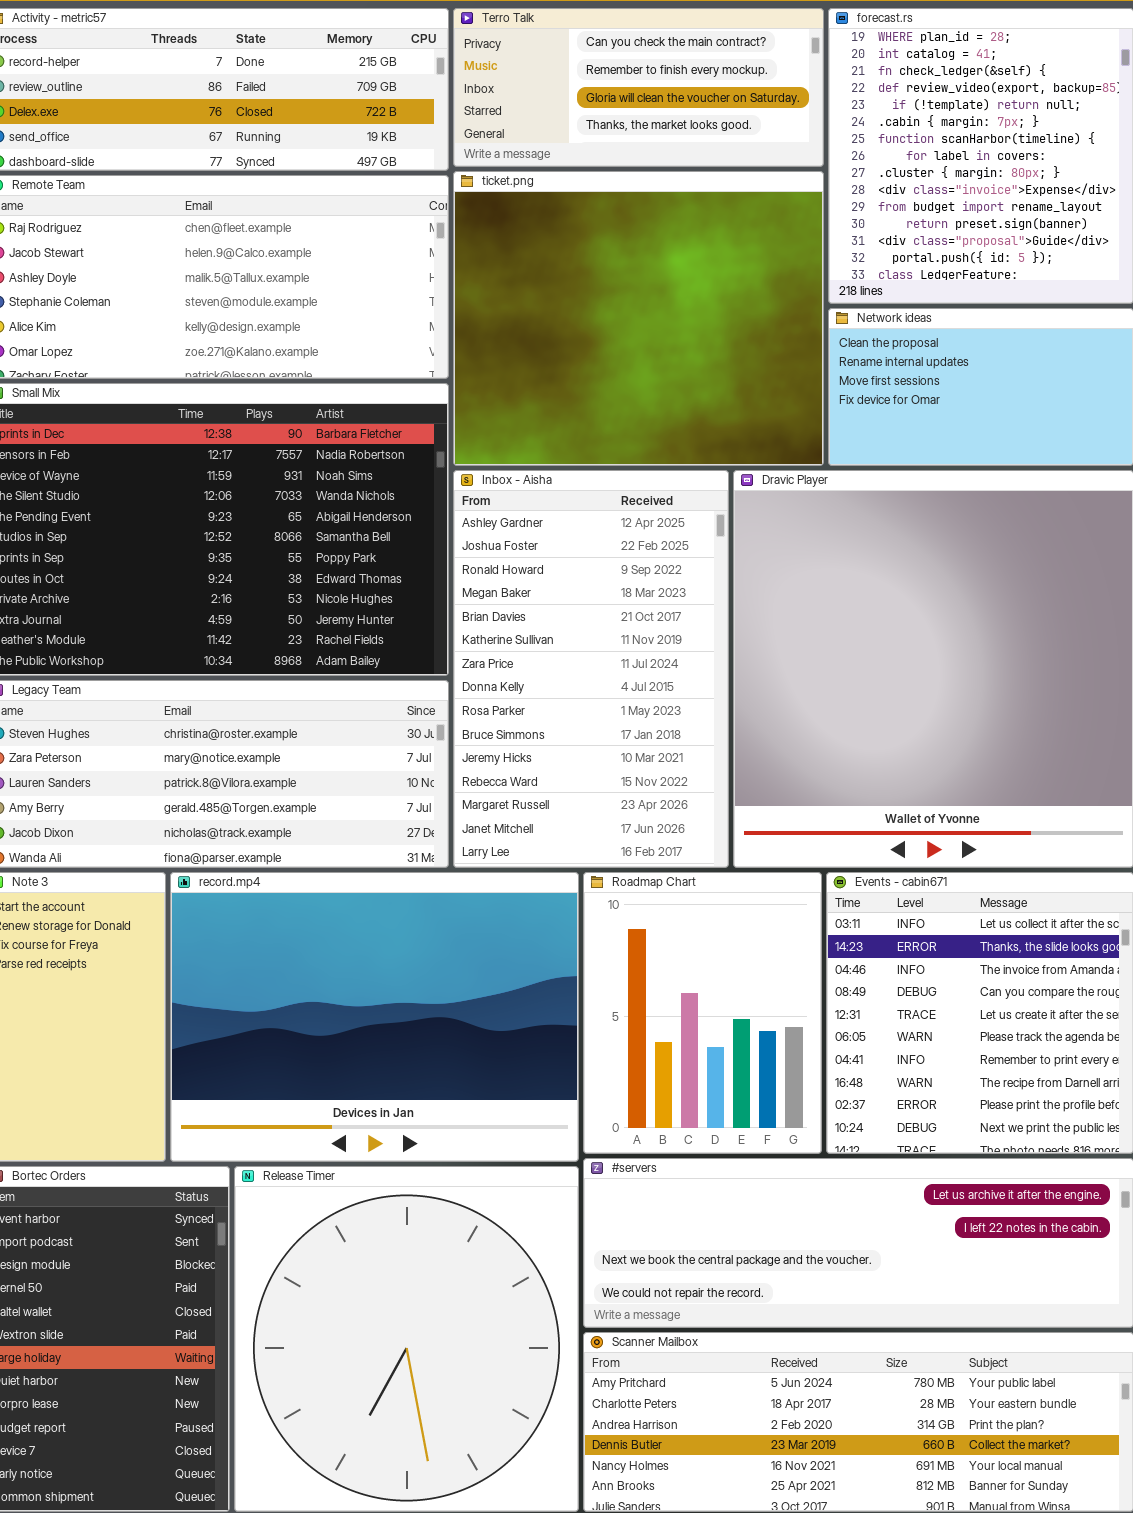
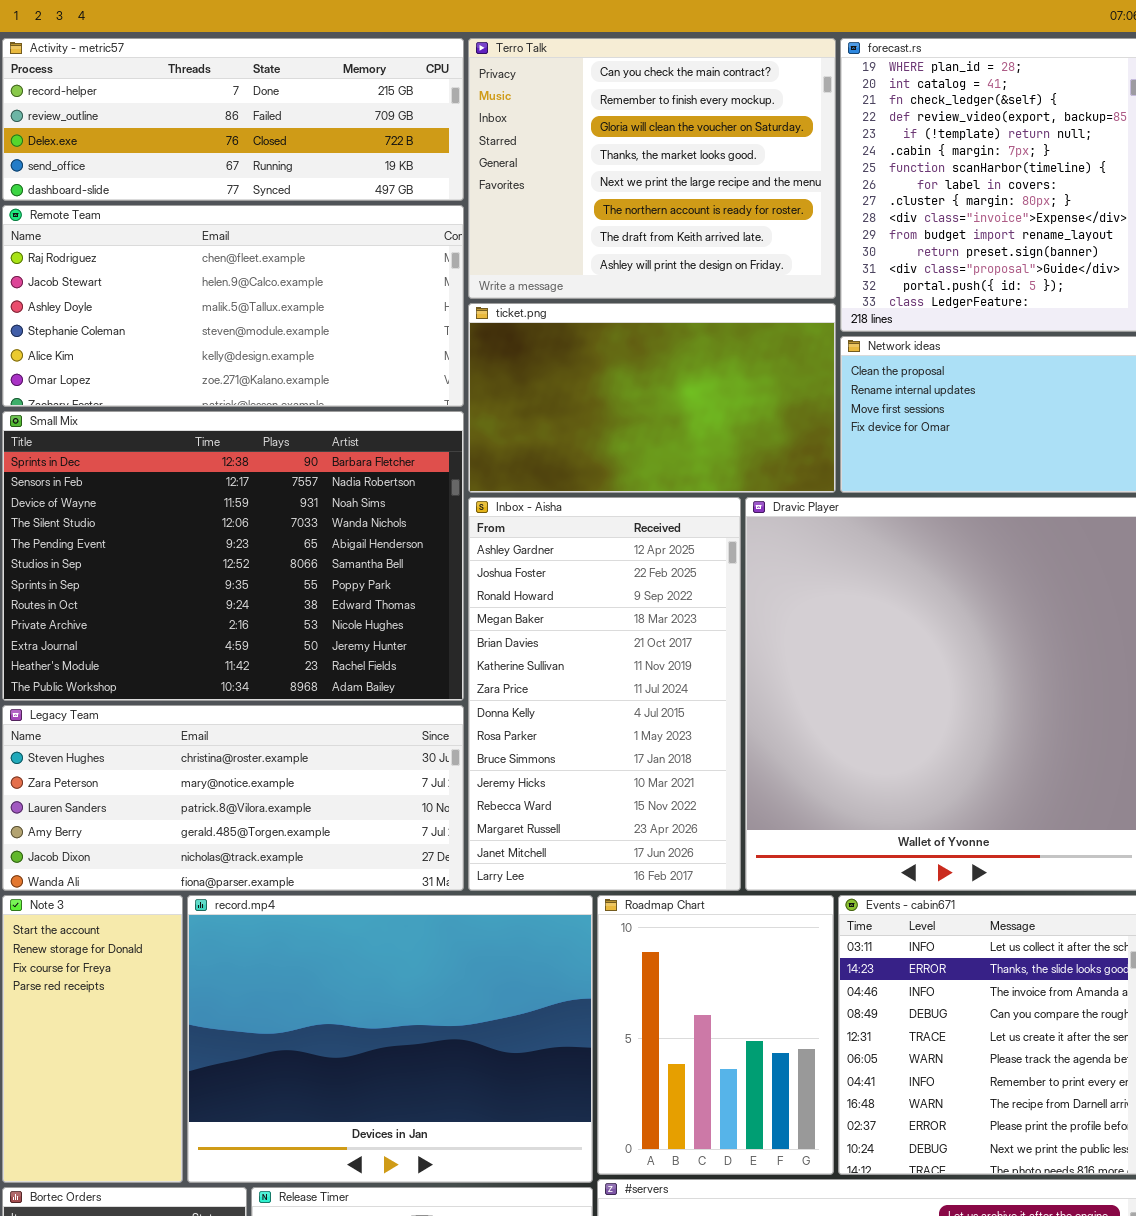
Terro Talk: [453,8,824,167] -> [468,38,836,299], resized
ticket.png: [453,171,824,466] -> [468,303,836,493], resized

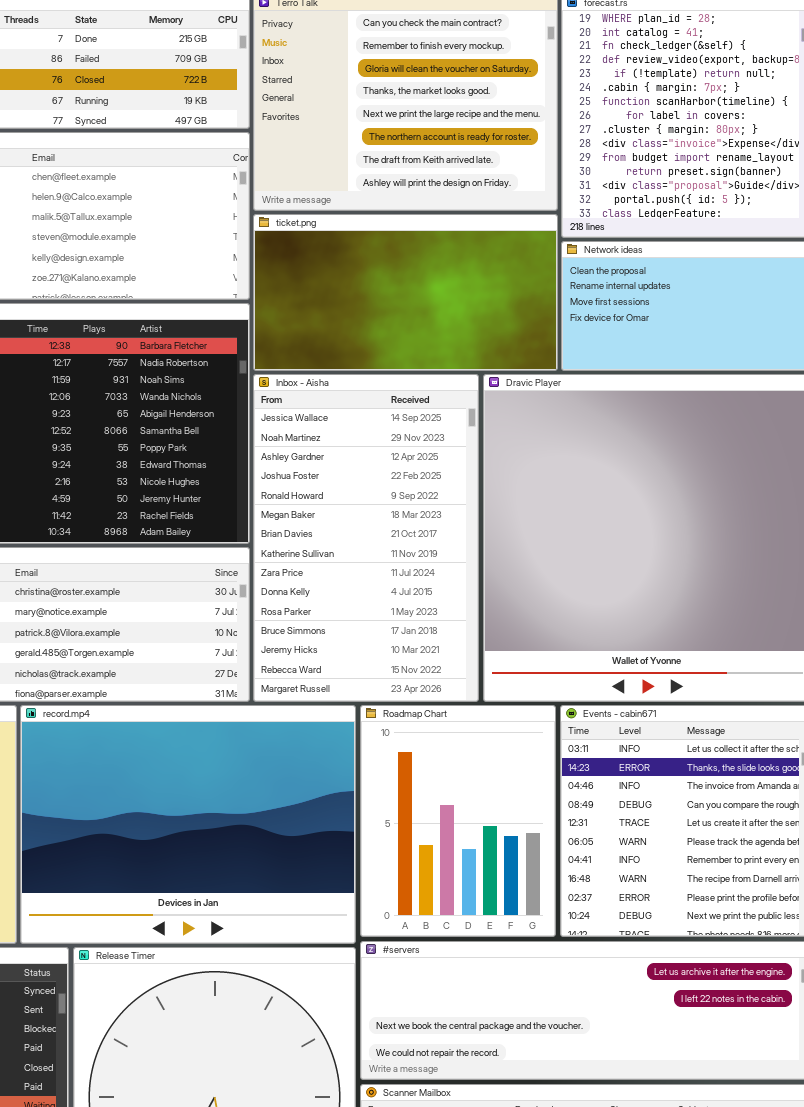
Inbox - Aisha: [468,497,741,891] -> [253,374,479,702], scrolled up 2 rows

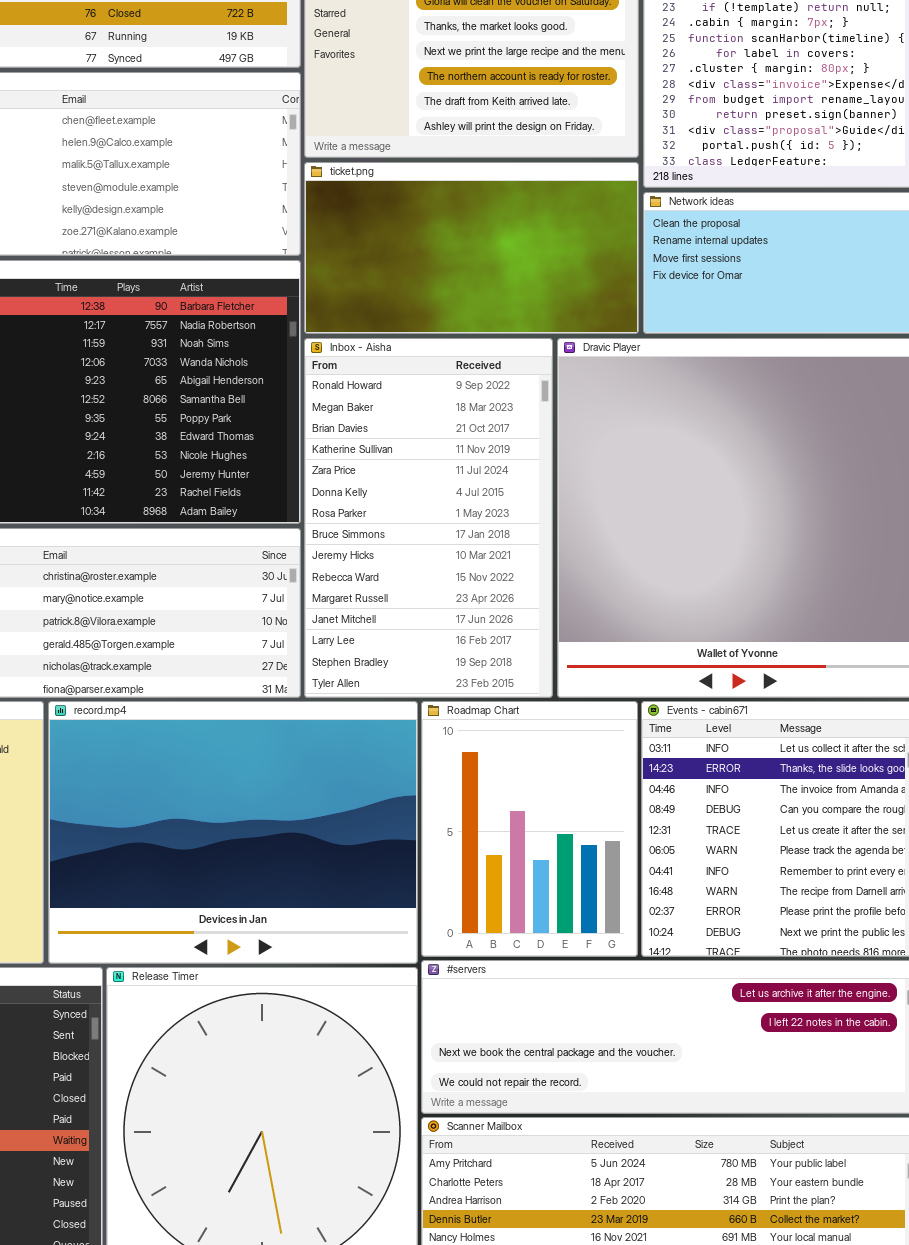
Inbox - Aisha: [253,374,479,702] -> [304,338,553,698], scrolled down 4 rows

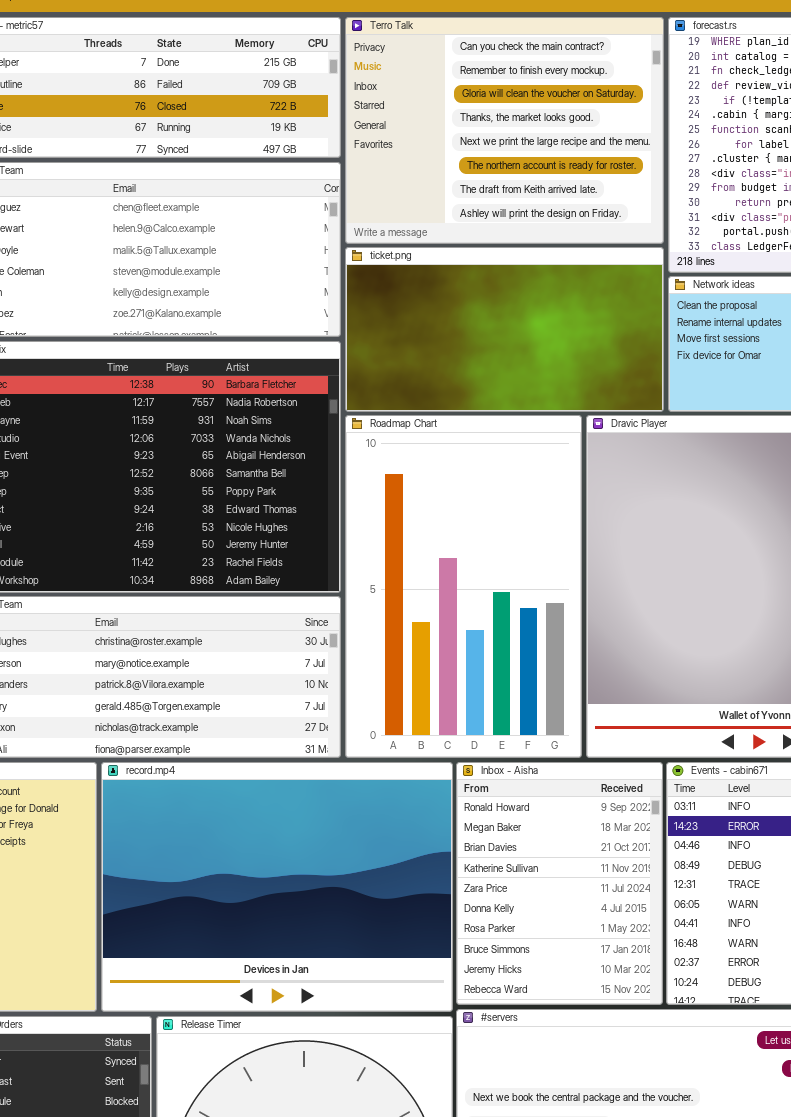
Inbox - Aisha: [304,338,553,698] -> [456,762,663,1005], moved, resized
Roadmap Chart: [421,701,638,957] -> [345,415,582,758], moved, resized

